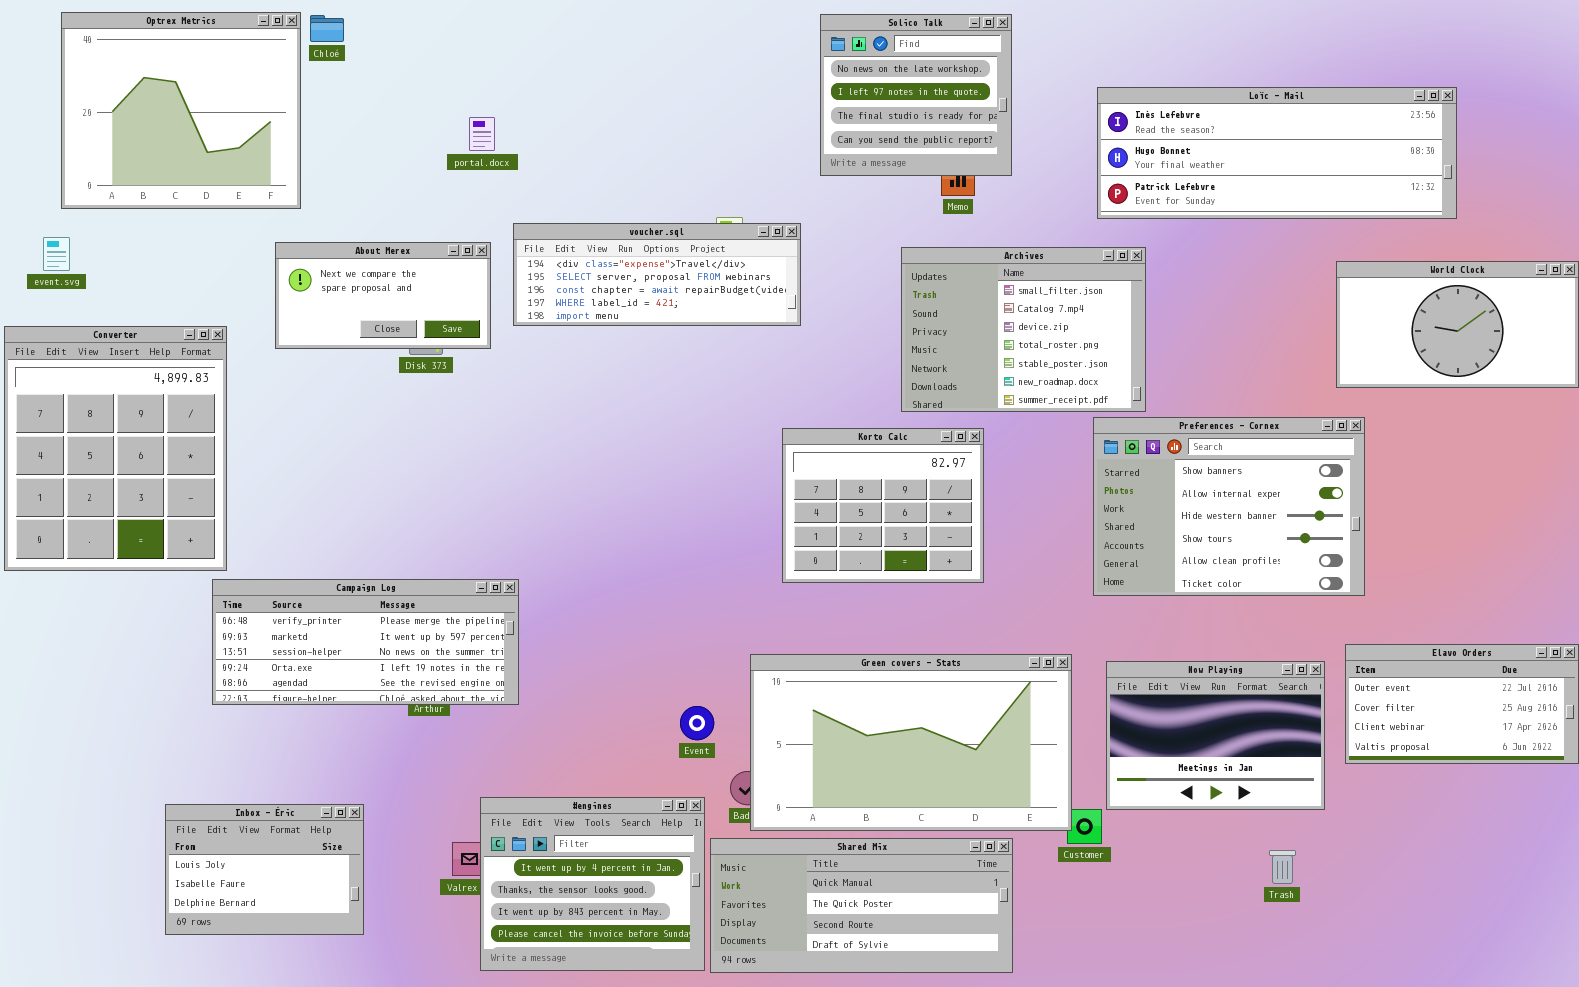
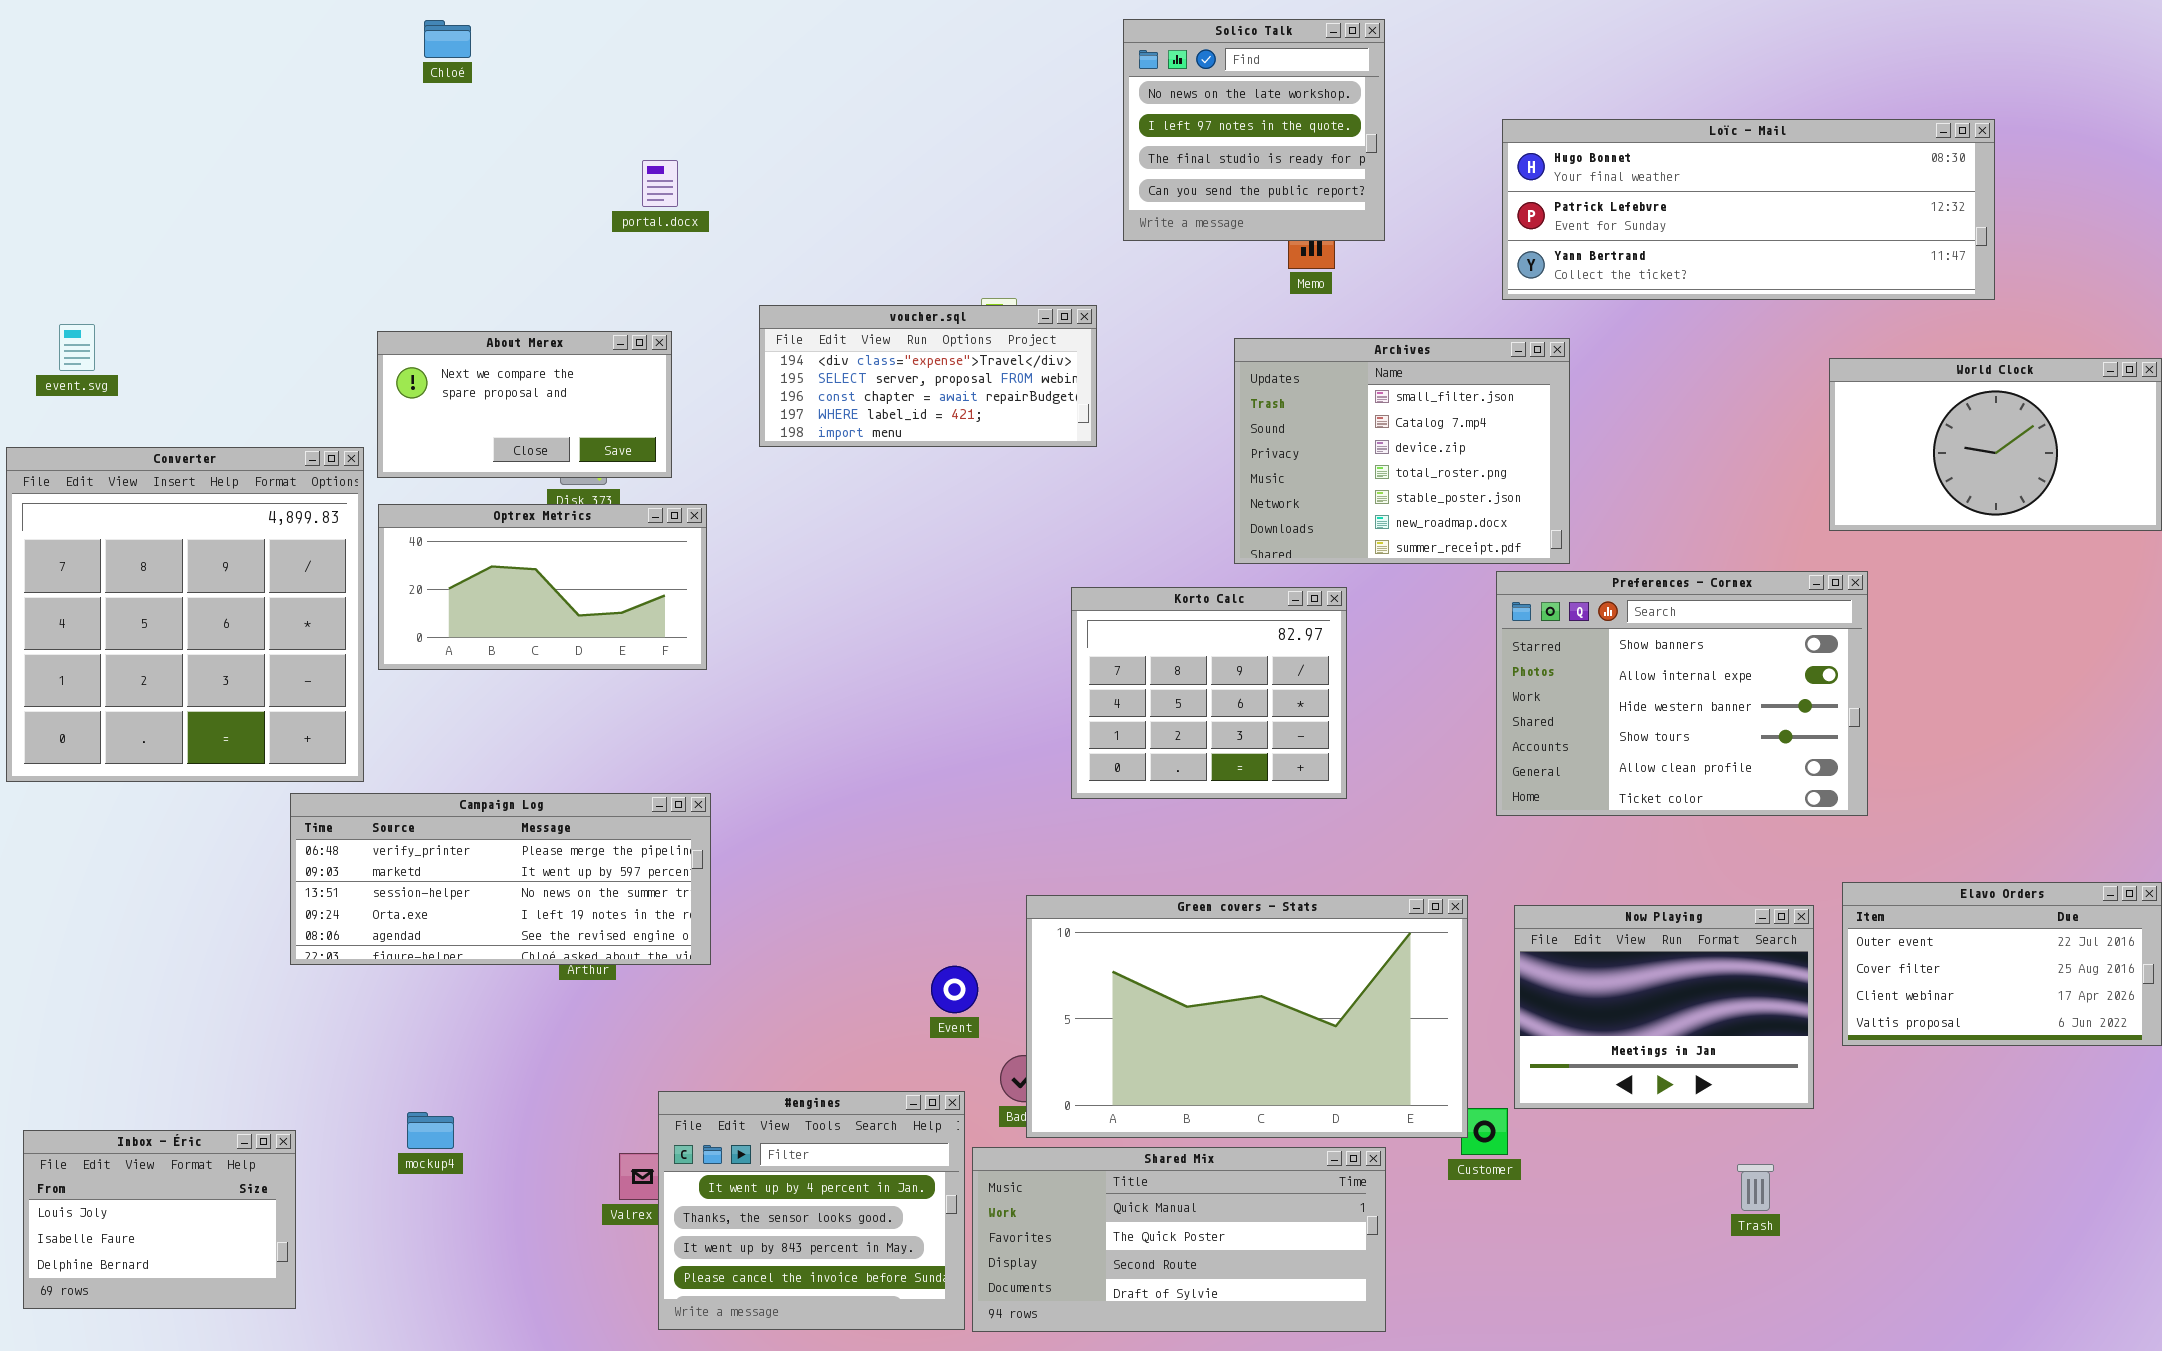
Optrex Metrics: [61,12,301,209] -> [378,504,707,670], moved, resized
Loïc - Mail: [1097,87,1457,219] -> [1502,119,1995,300], scrolled down 1 row
voucher.sql: [513,223,801,326] -> [759,305,1097,447], resized
Converter: [4,326,227,571] -> [6,447,364,782], resized
Inbox - Éric: [165,804,364,935] -> [23,1130,296,1309], moved

